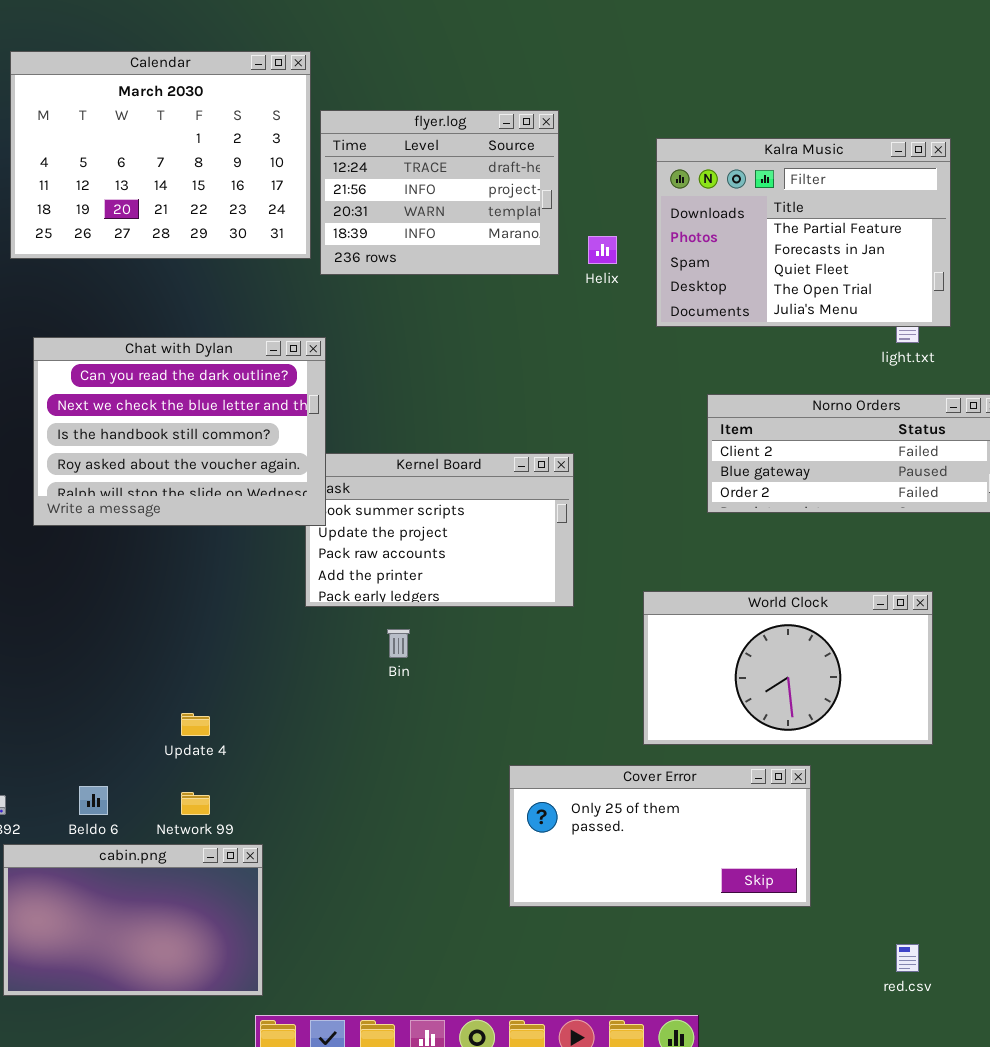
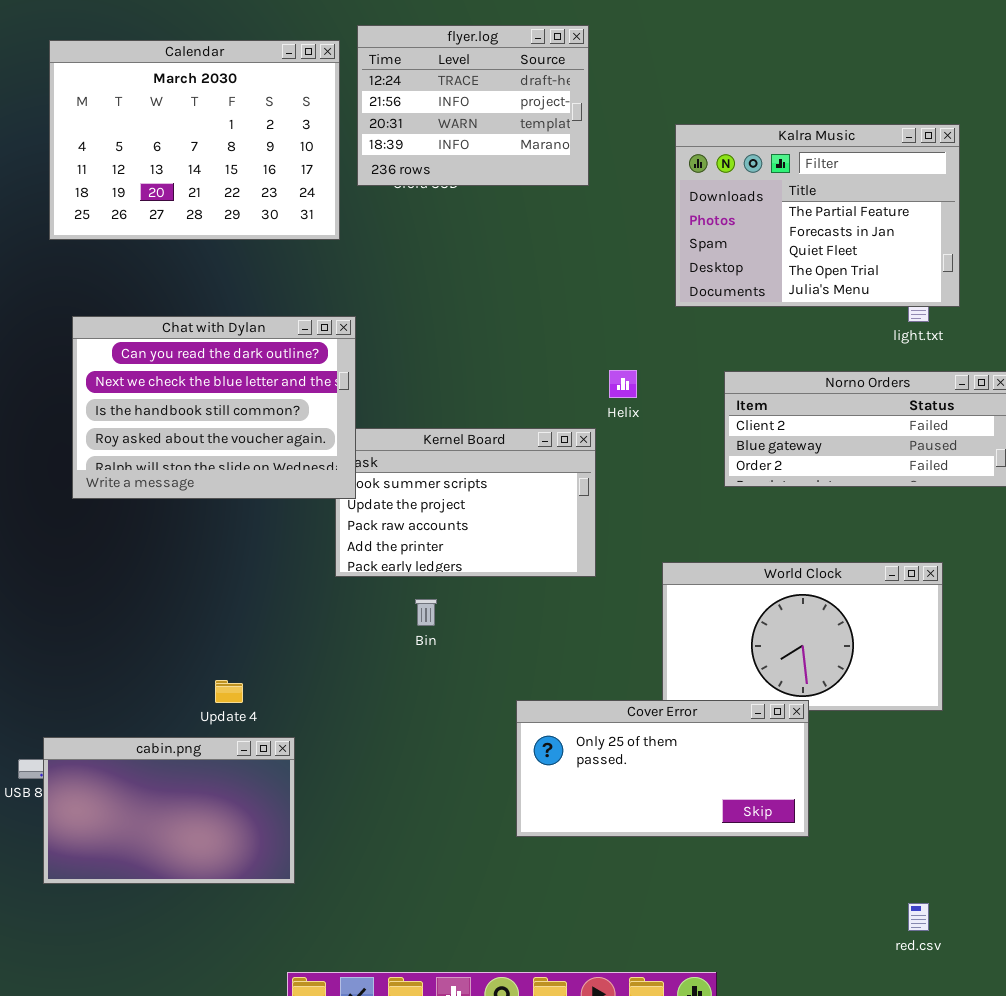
flyer.log: [320,110,559,275] -> [357,25,589,186], moved
Helix: [588,236,617,264] -> [609,370,637,398], moved
Cover Error: [509,765,811,907] -> [516,700,809,837], moved
cabin.png: [3,844,263,996] -> [43,737,295,884], moved

